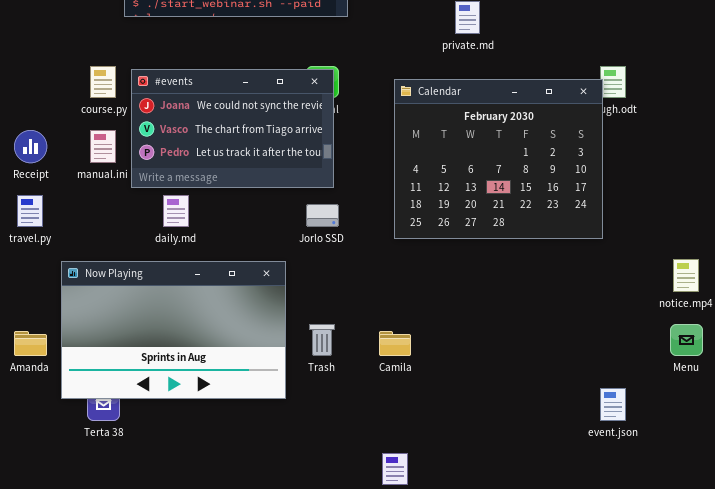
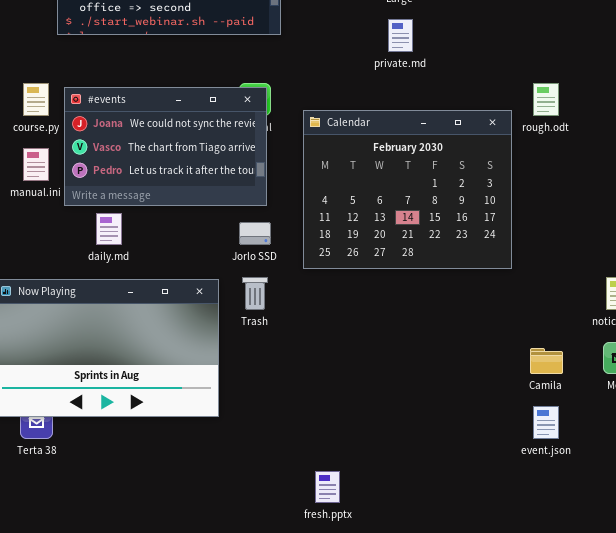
Calendar: [394,79,603,239] -> [303,110,512,269], moved
Trash: [309,324,335,356] -> [242,277,268,310], moved
Camila: [379,331,411,356] -> [530,348,563,374], moved

